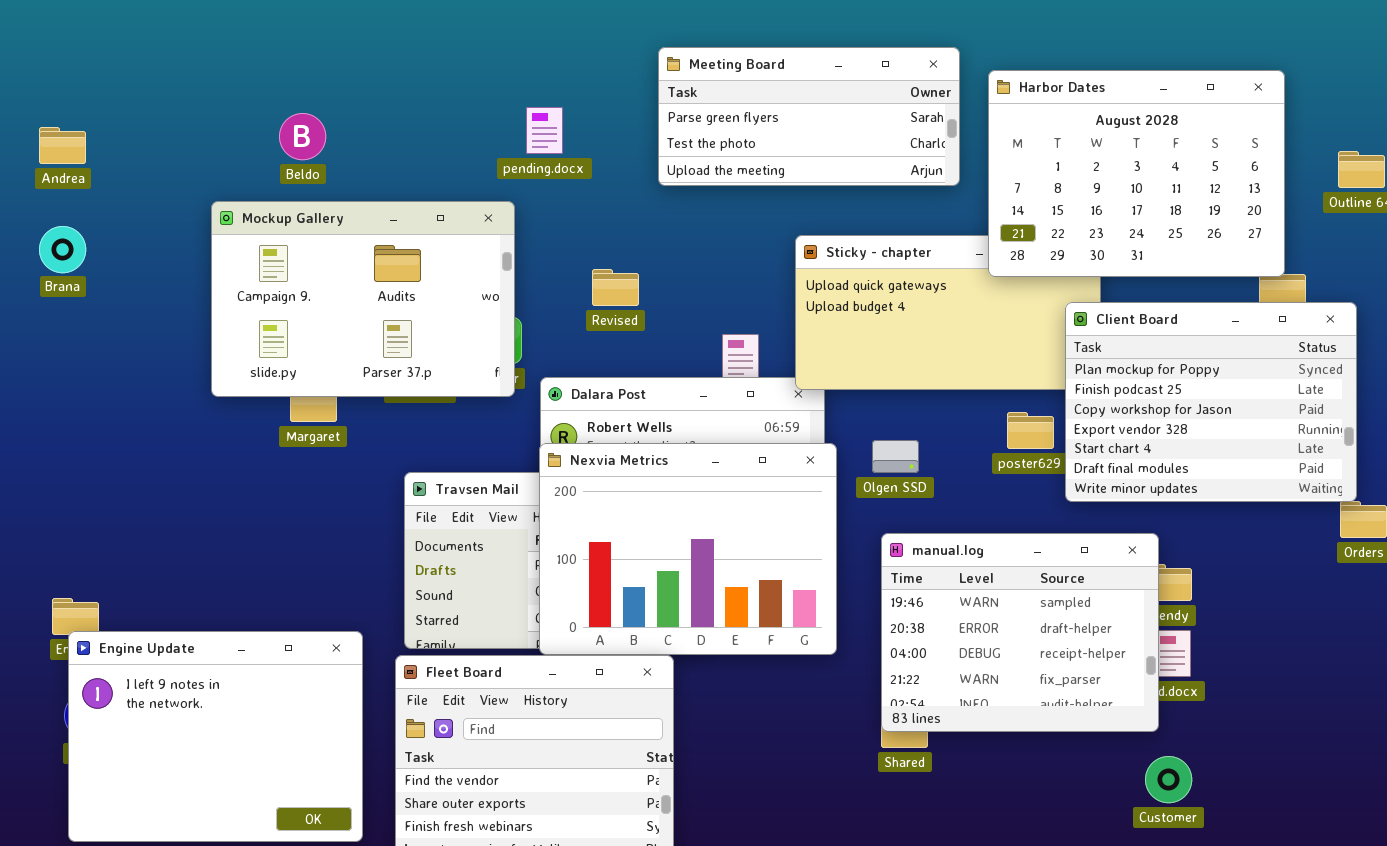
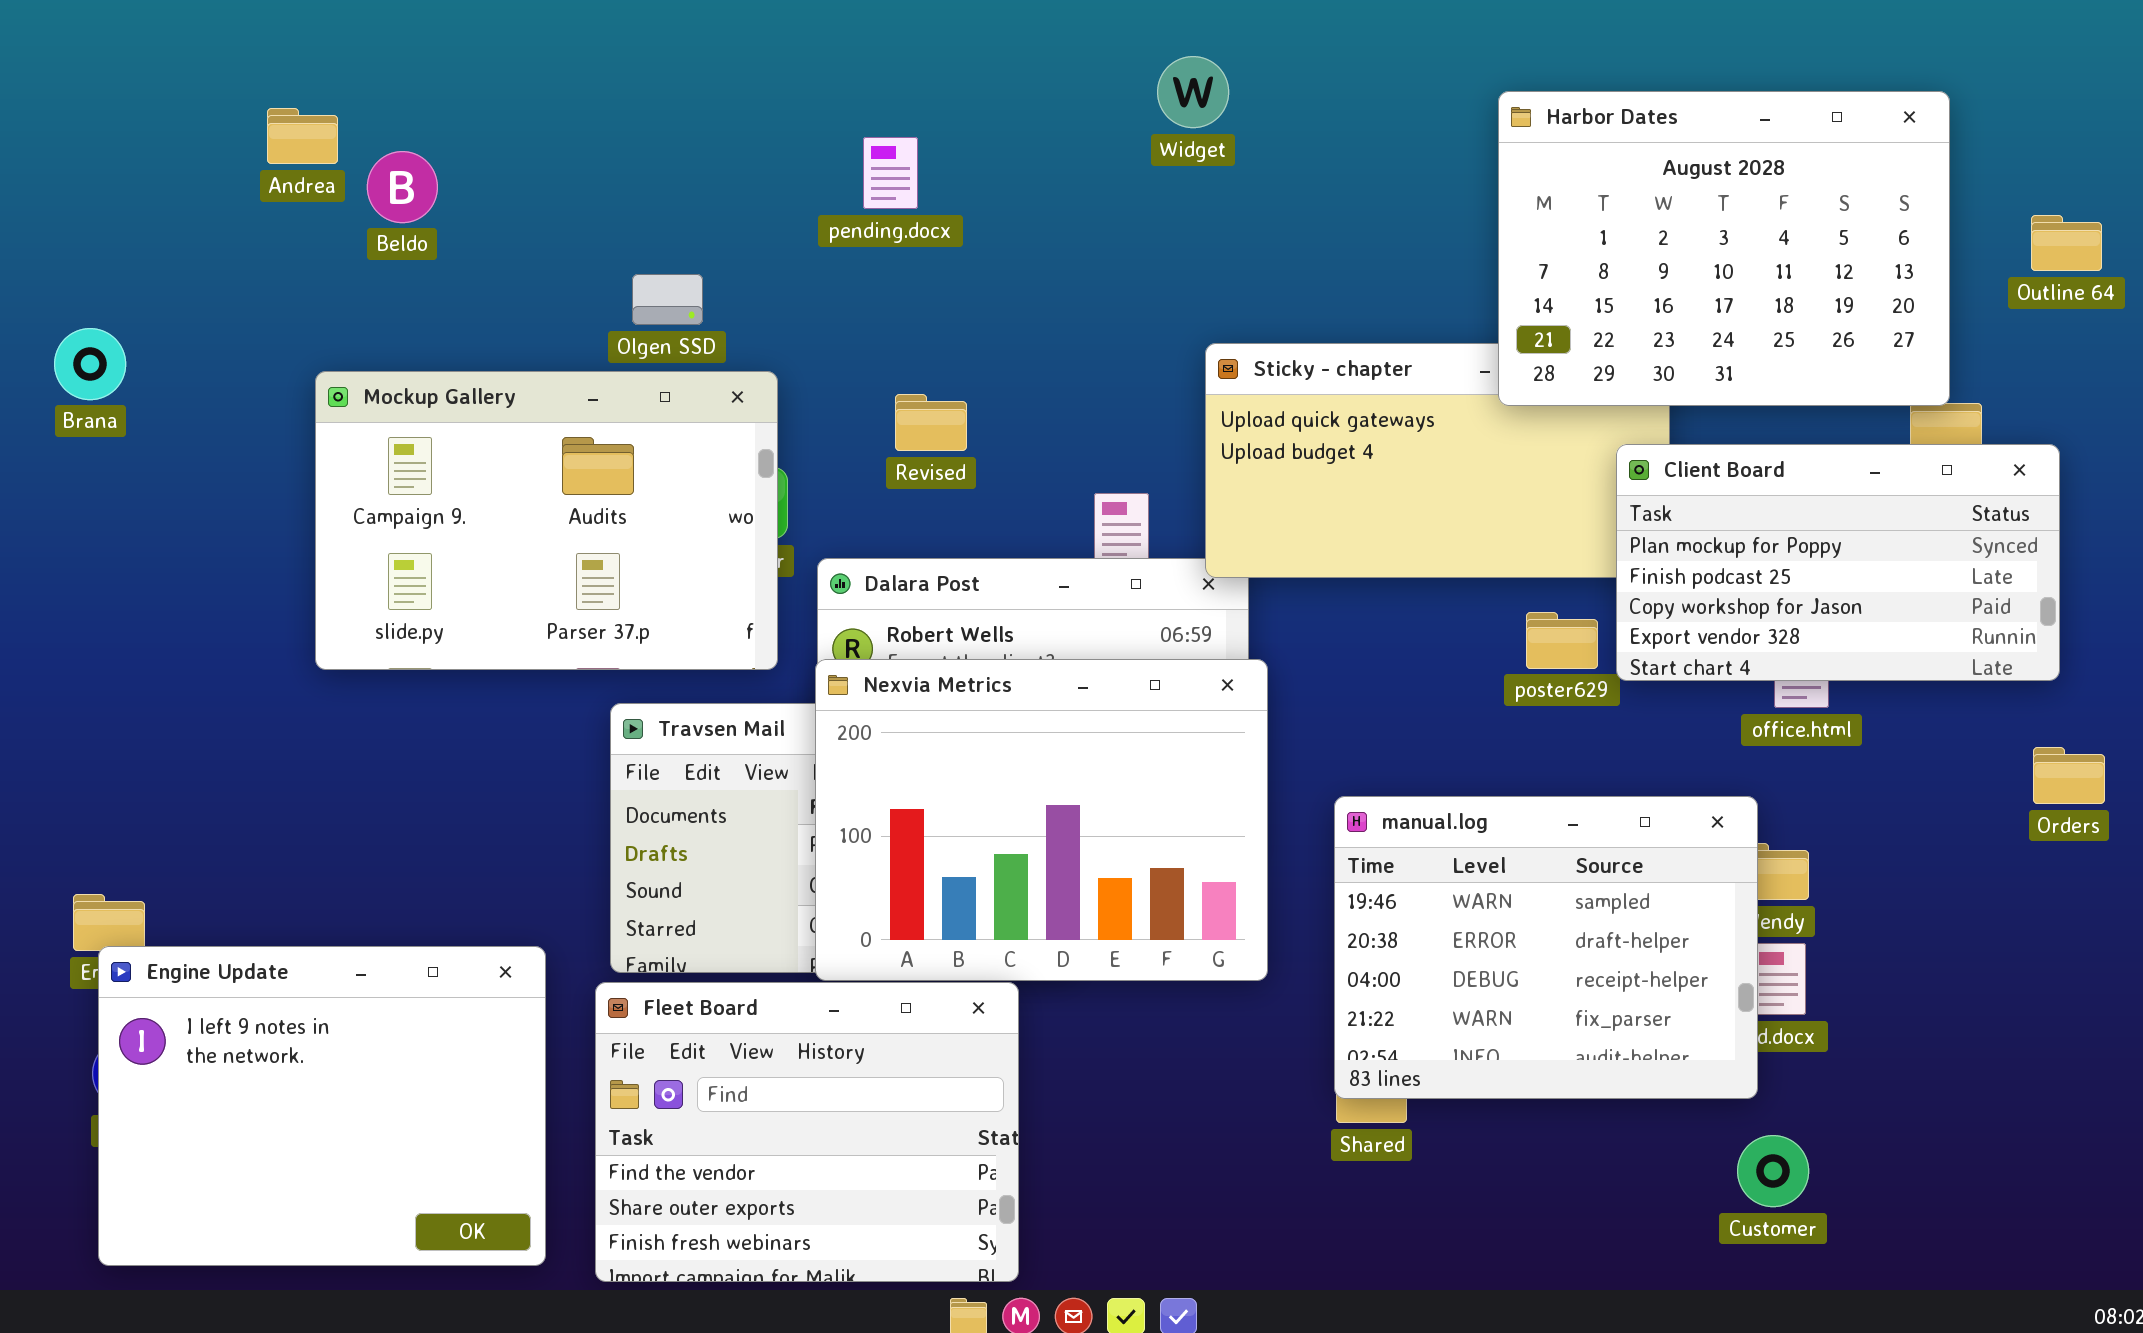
Meeting Board: [658,47,960,186] -> none, closed
pending.docx: [526,107,563,154] -> [863,137,918,209], moved
Beldo: [279,113,326,160] -> [367,151,438,223], moved
Andrea: [39,127,86,164] -> [267,108,338,164], moved
Mockup Gallery: [211,201,515,397] -> [315,371,778,670], moved
Client Board: [1065,302,1357,502] -> [1616,444,2060,681], resized
Olgen SSD: [872,440,919,473] -> [632,274,703,325], moved

